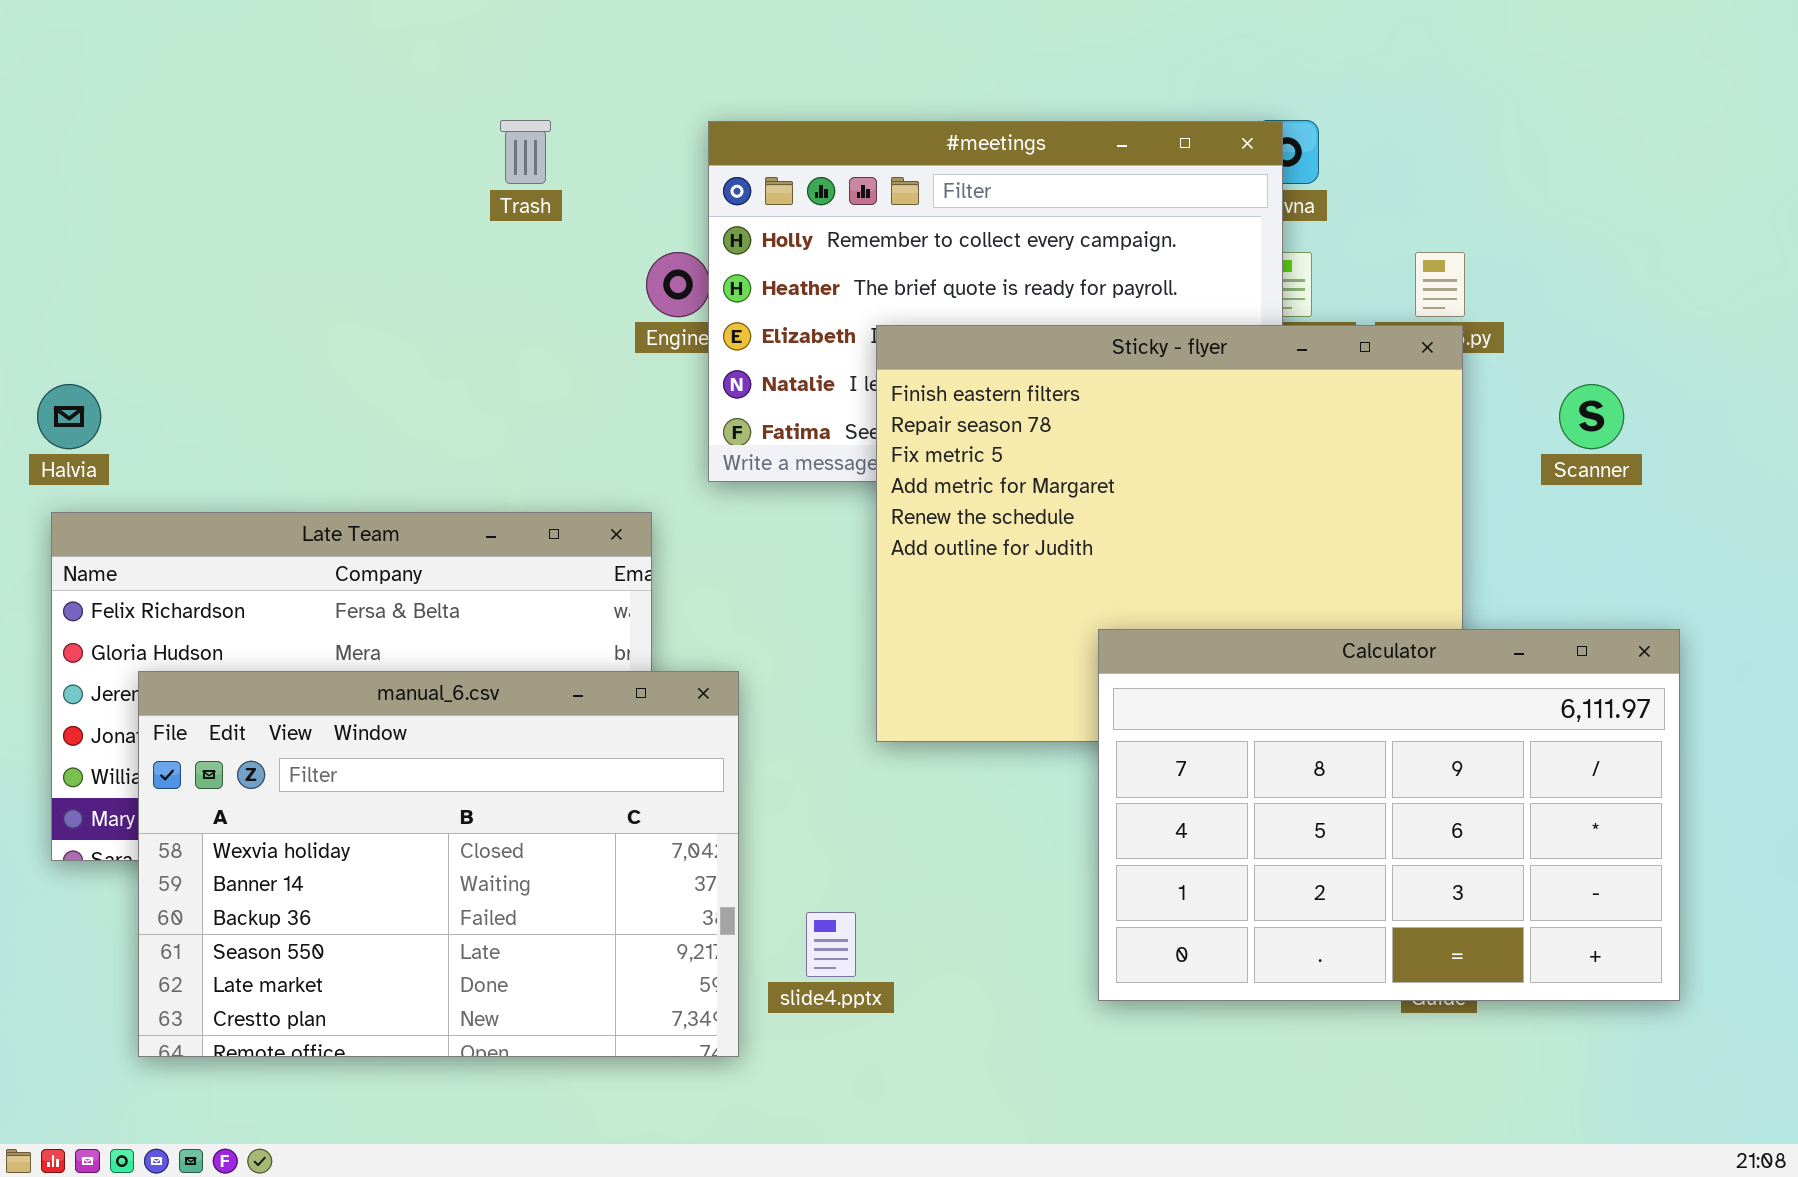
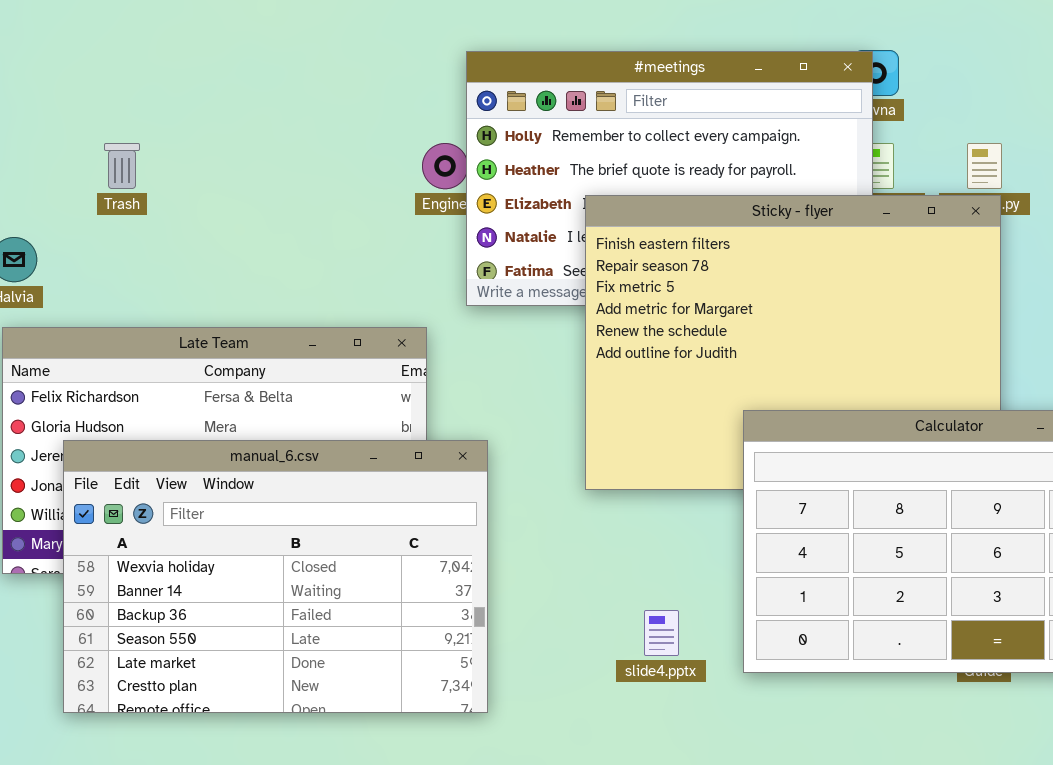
Trash: [500,120,551,184] -> [104,143,140,189], moved
slide4.pptx: [806,912,856,977] -> [644,610,679,656], moved

